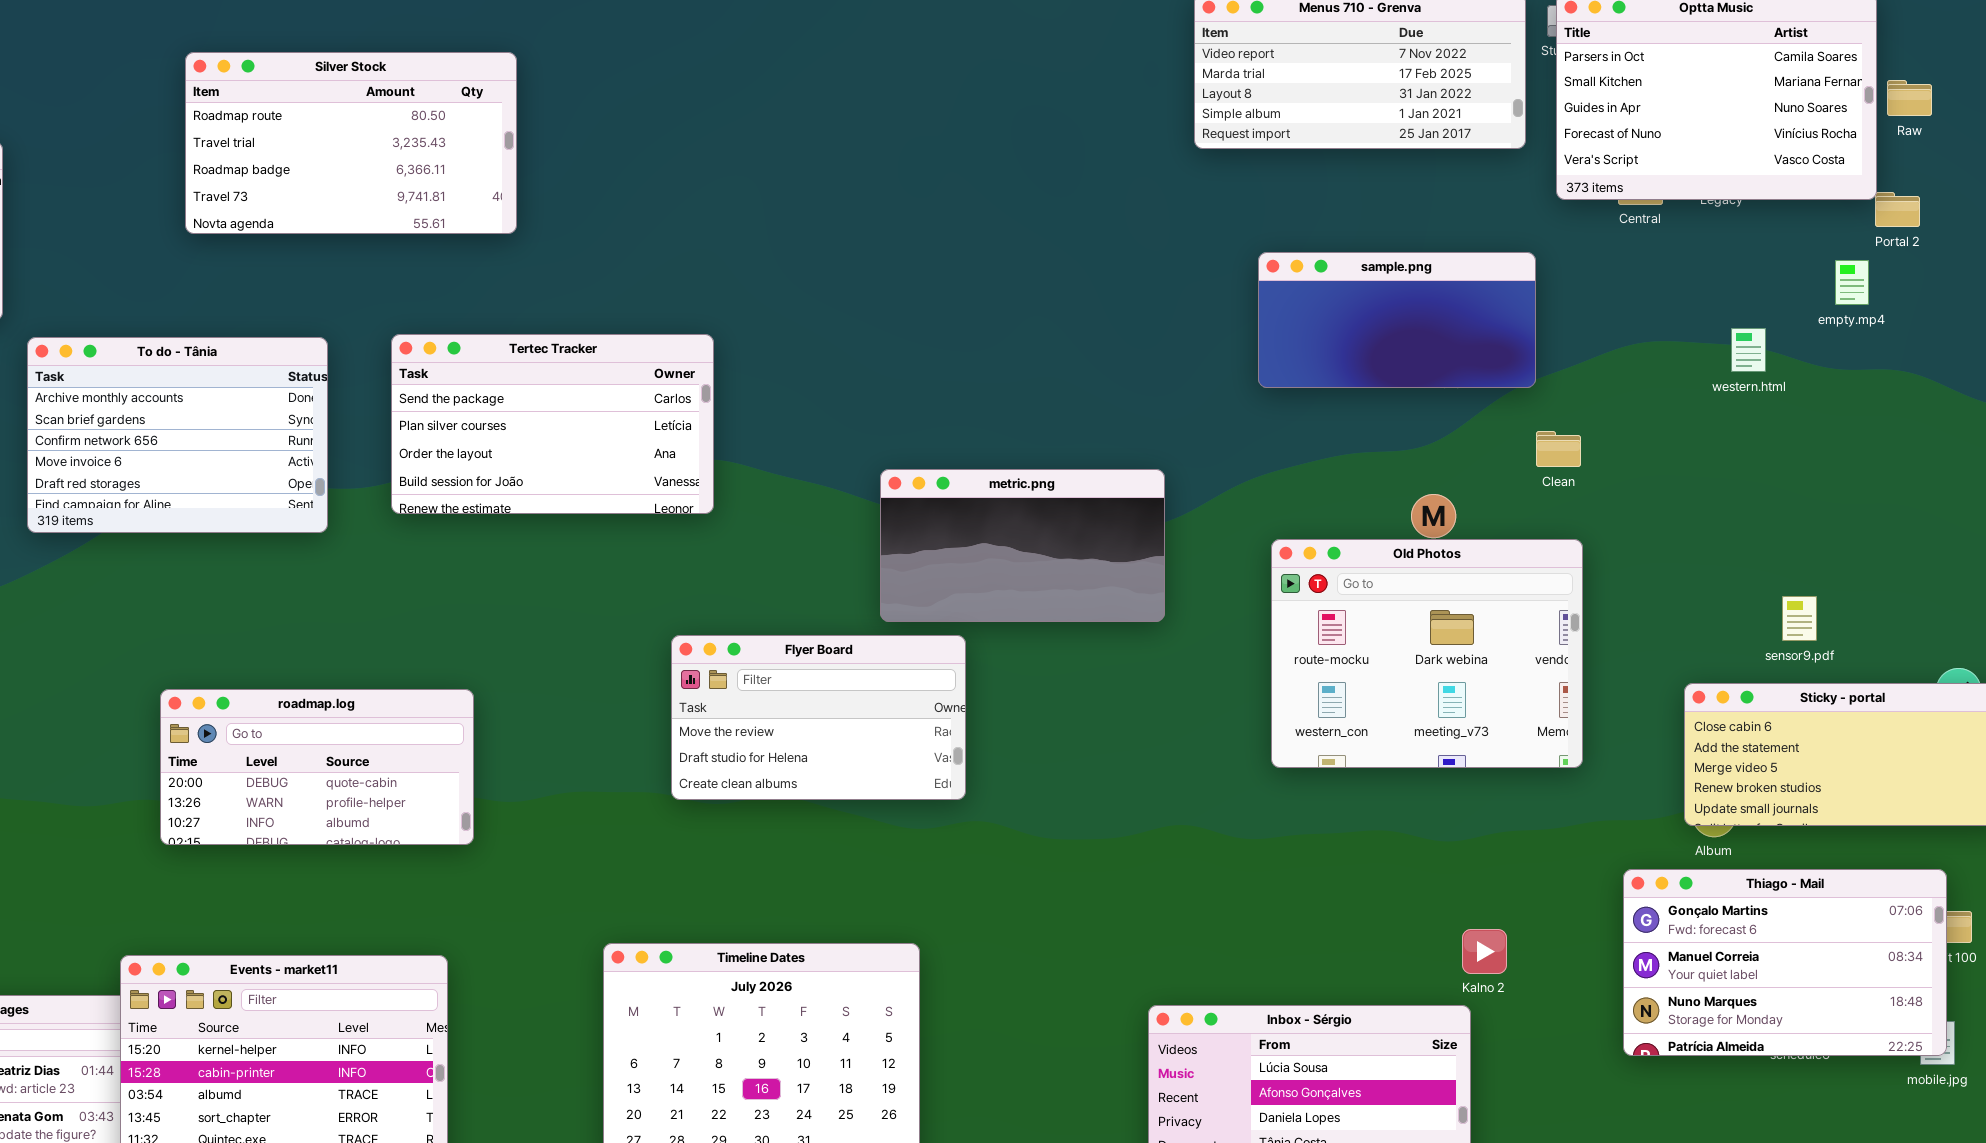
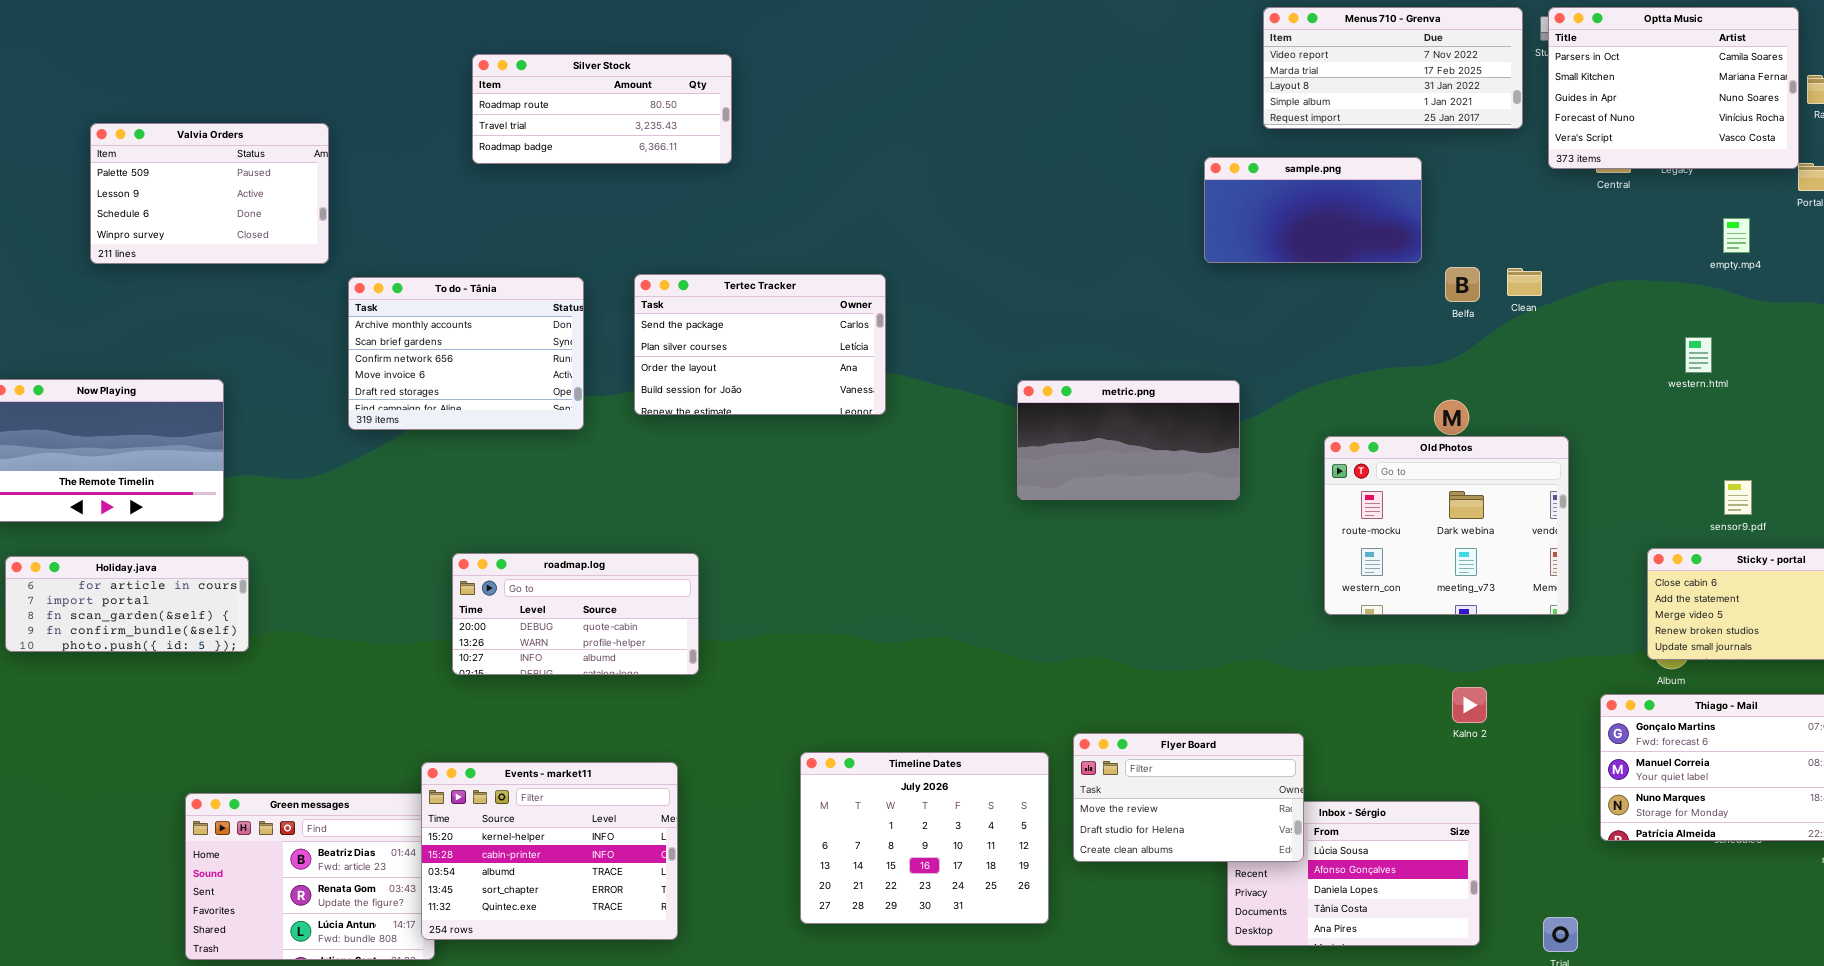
Silver Stock: [185,52,517,234] -> [472,54,732,164], resized
sample.png: [1258,252,1536,388] -> [1204,157,1422,263], moved
empty.mp4: [1835,260,1869,305] -> [1723,218,1750,253], moved
western.html: [1731,328,1766,372] -> [1685,337,1712,373], moved
Clean: [1536,431,1581,467] -> [1507,268,1542,296], moved
Flyer Board: [671,635,966,800] -> [1073,733,1304,862], moved
Kalno 2: [1462,929,1507,974] -> [1452,687,1487,723], moved

